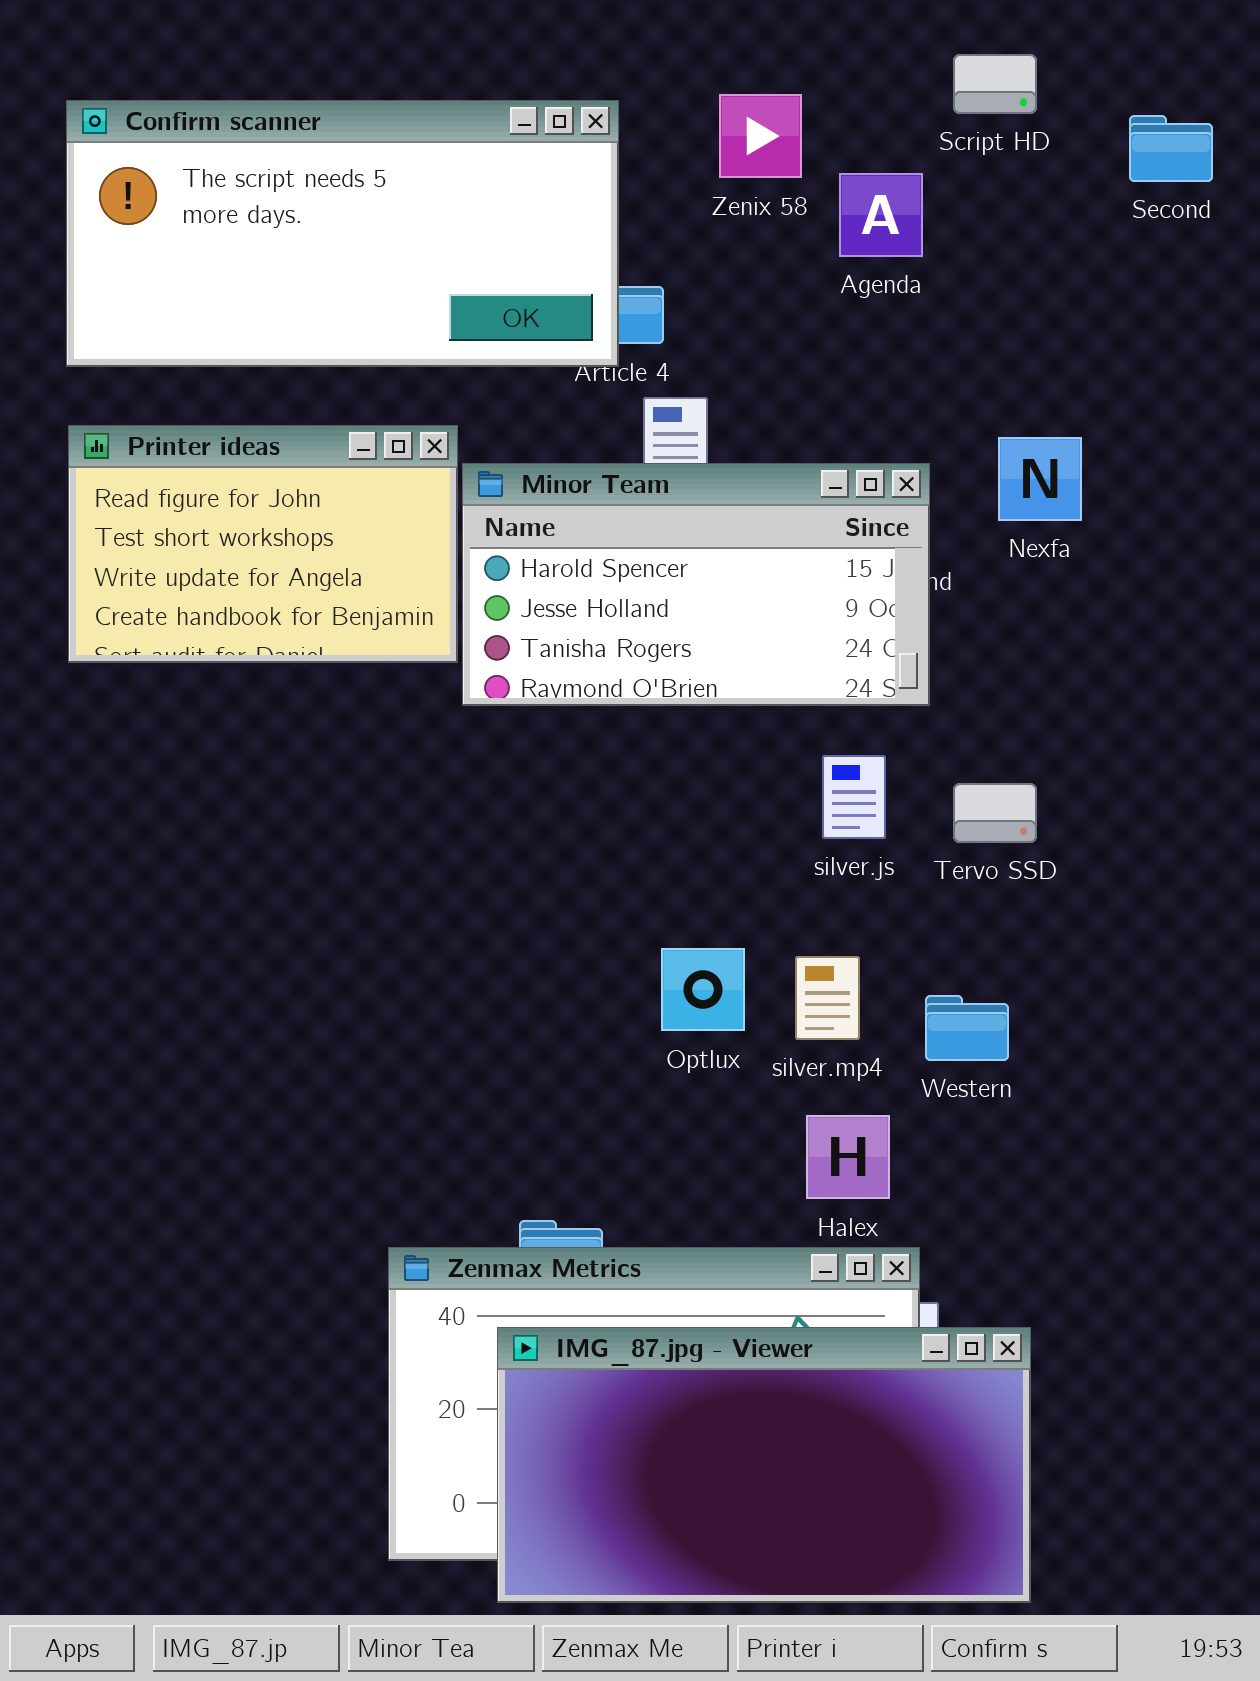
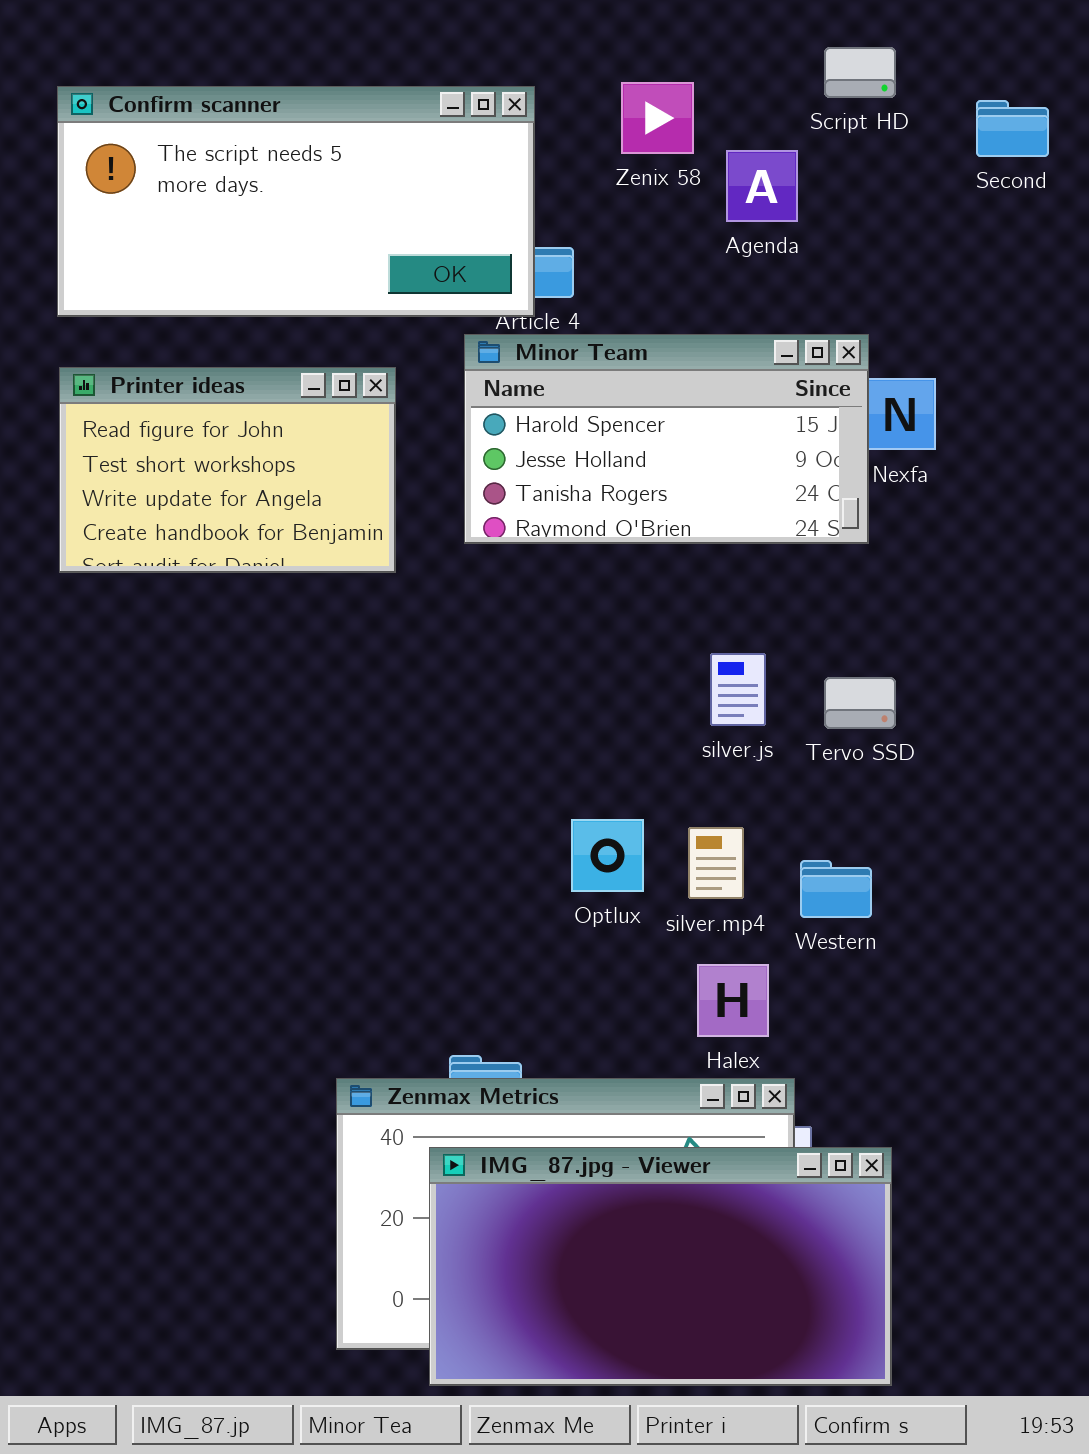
Minor Team: [462,463,930,706] -> [464,334,869,544], moved

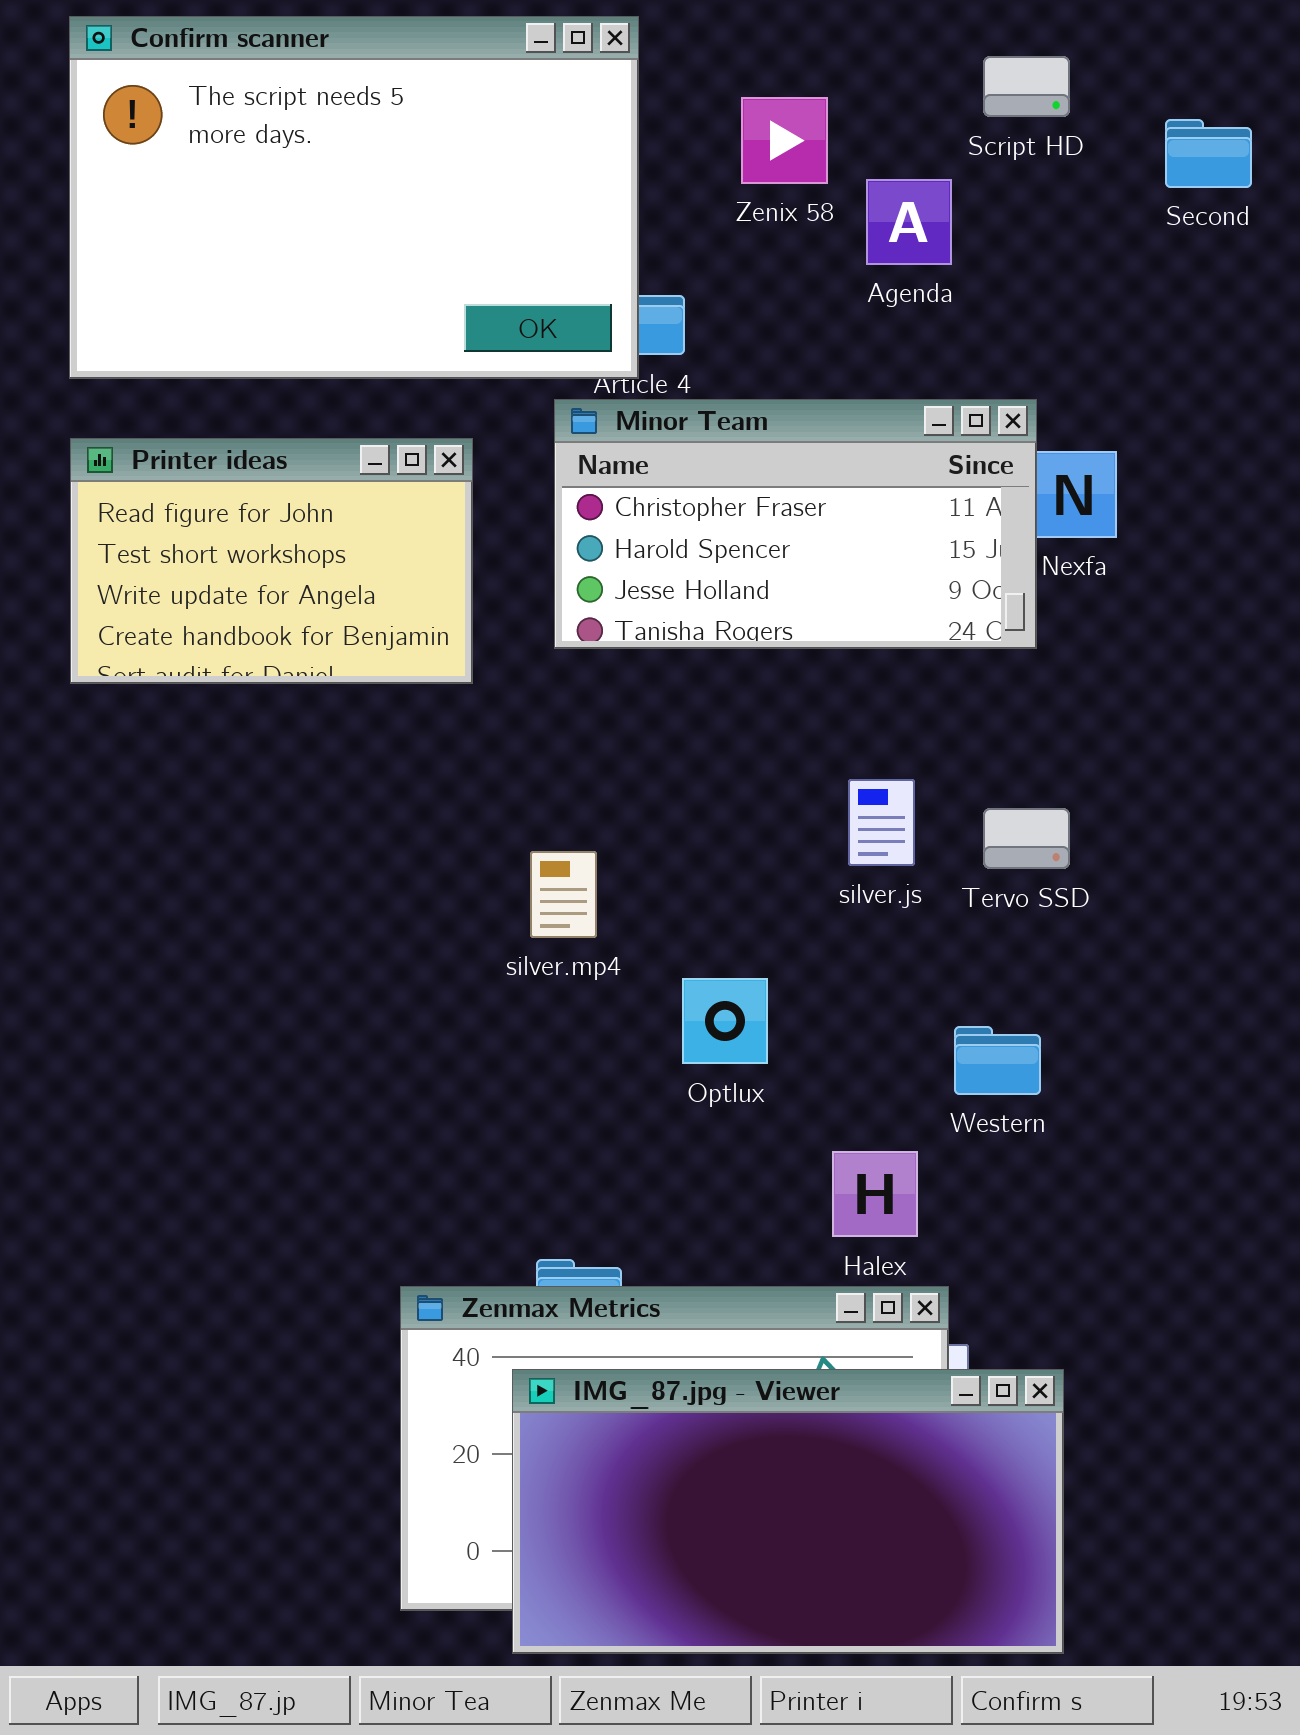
Confirm scanner: [57,86,535,317] -> [69,16,639,379], resized
Minor Team: [464,334,869,544] -> [554,399,1037,649], scrolled up 1 row
silver.mp4: [688,827,744,899] -> [530,851,597,938], moved

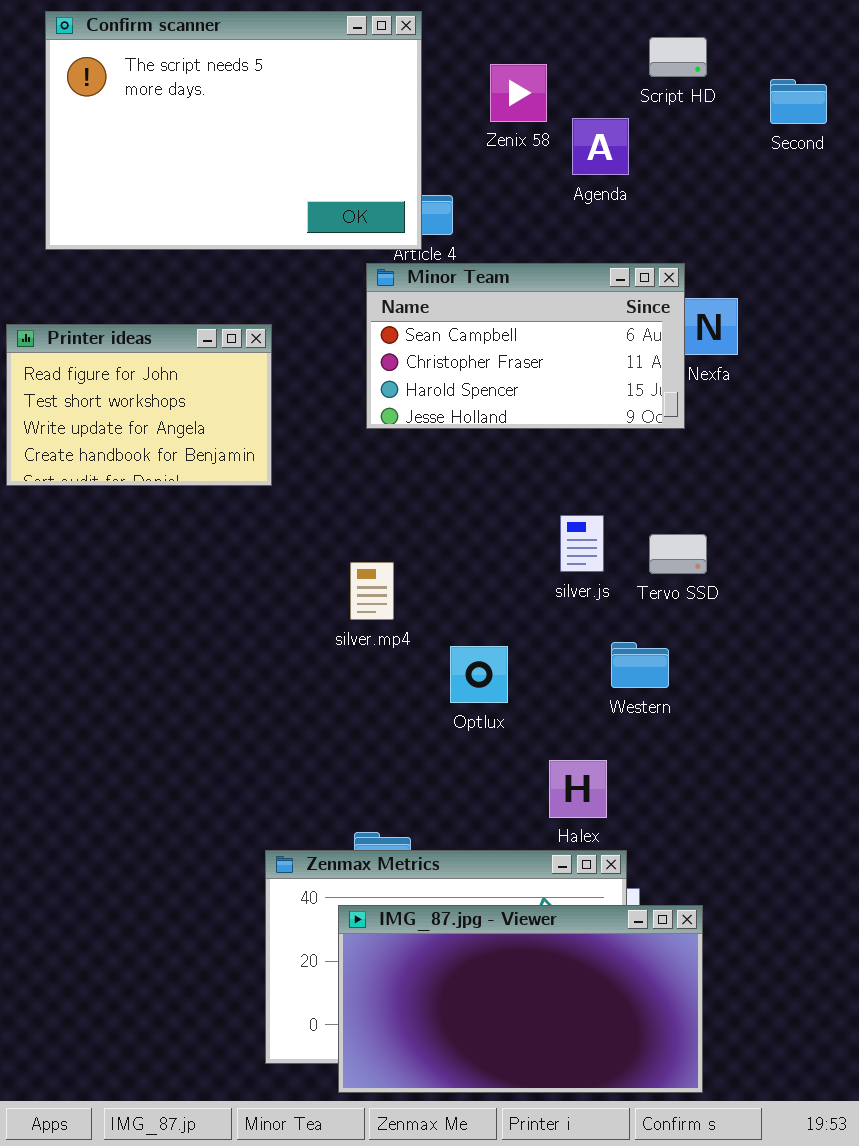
Minor Team: [554,399,1037,649] -> [366,263,685,429], scrolled up 1 row
Printer ideas: [70,438,473,684] -> [6,324,272,486], moved
Western: [954,1026,1041,1095] -> [611,642,669,688], moved

